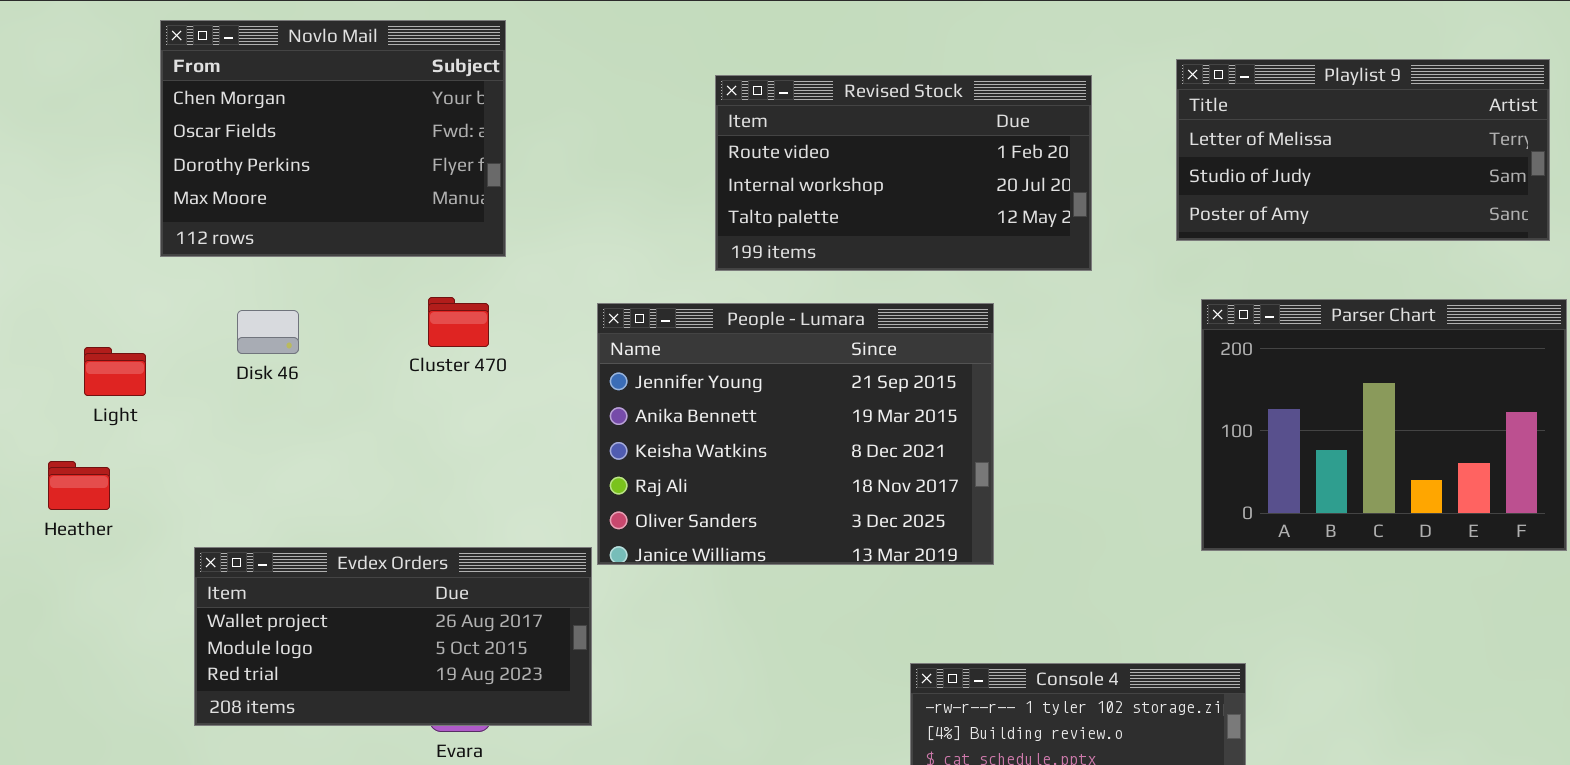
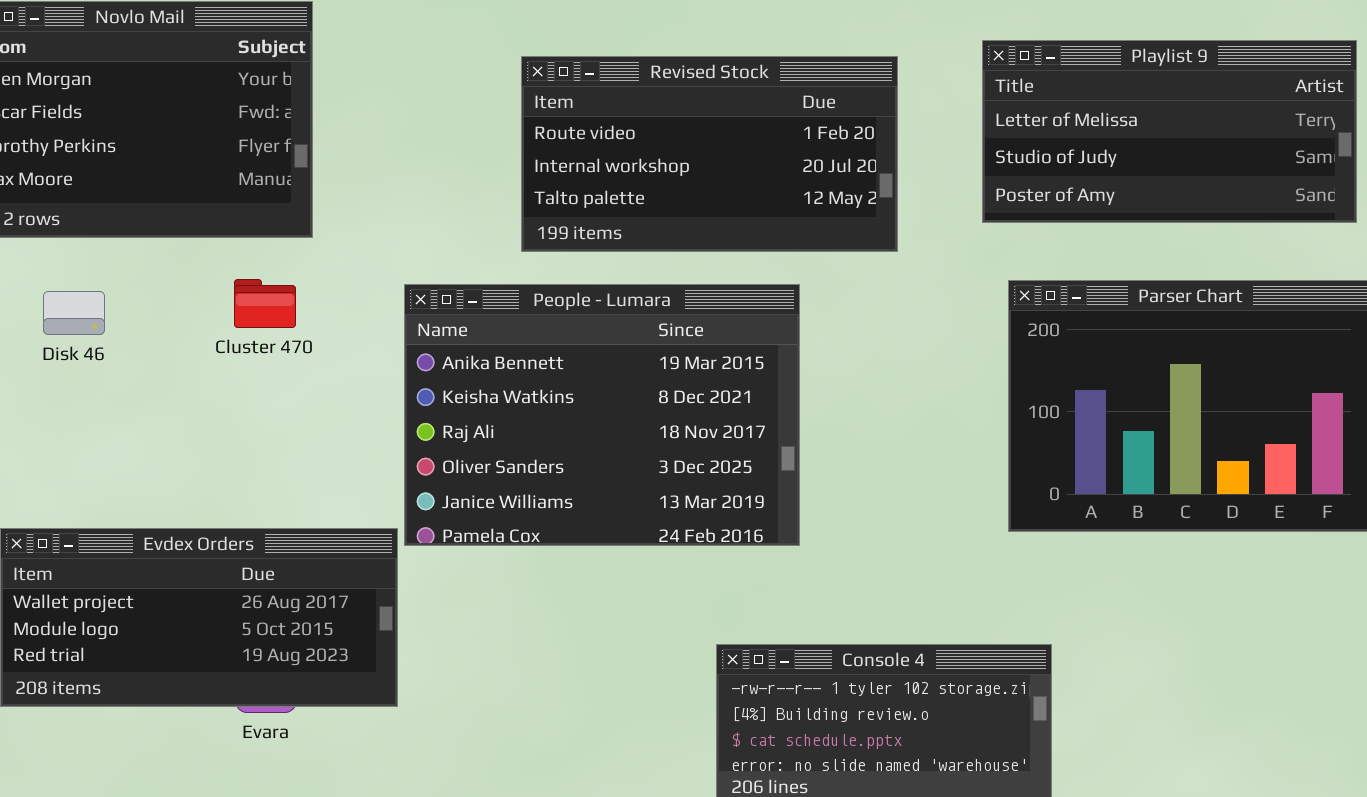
People - Lumara: [597,303,994,565] -> [404,284,800,546], scrolled down 1 row

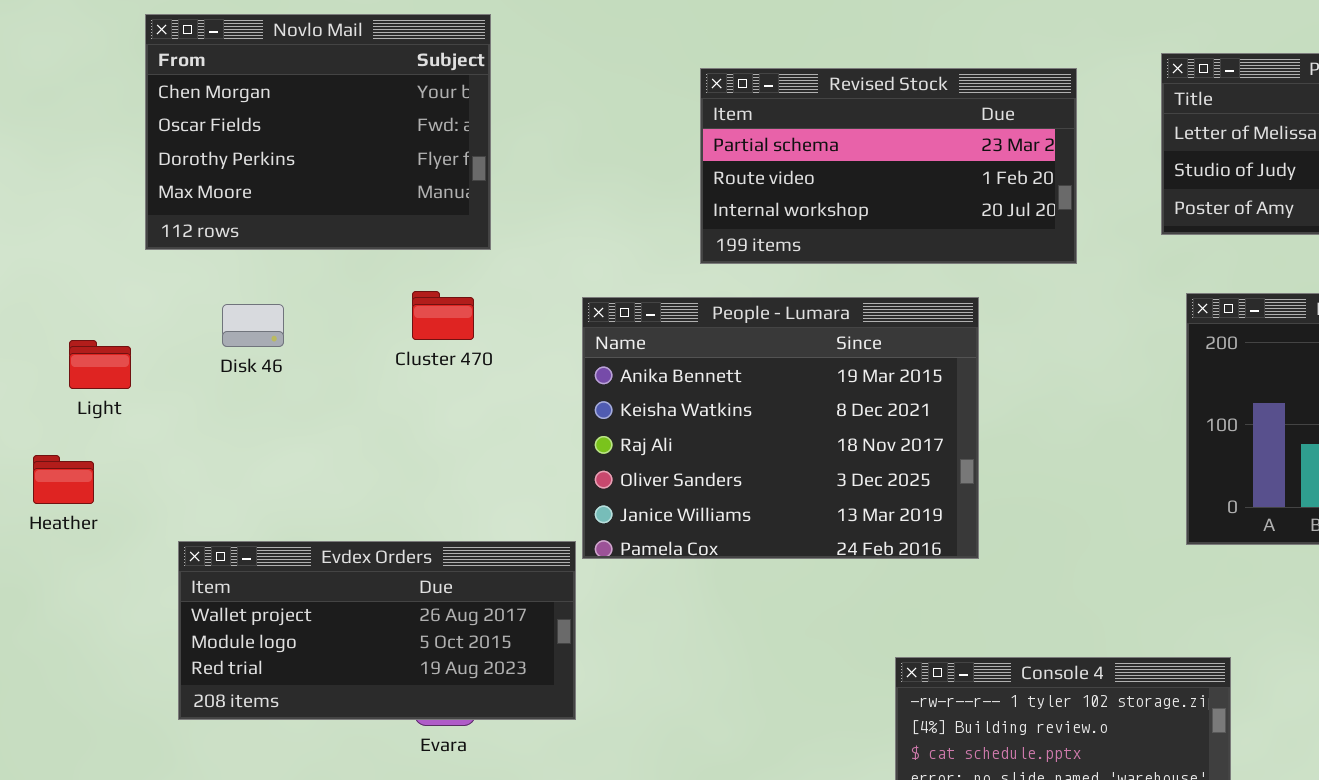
Revised Stock: [521,56,898,252] -> [700,68,1077,264], scrolled up 1 row

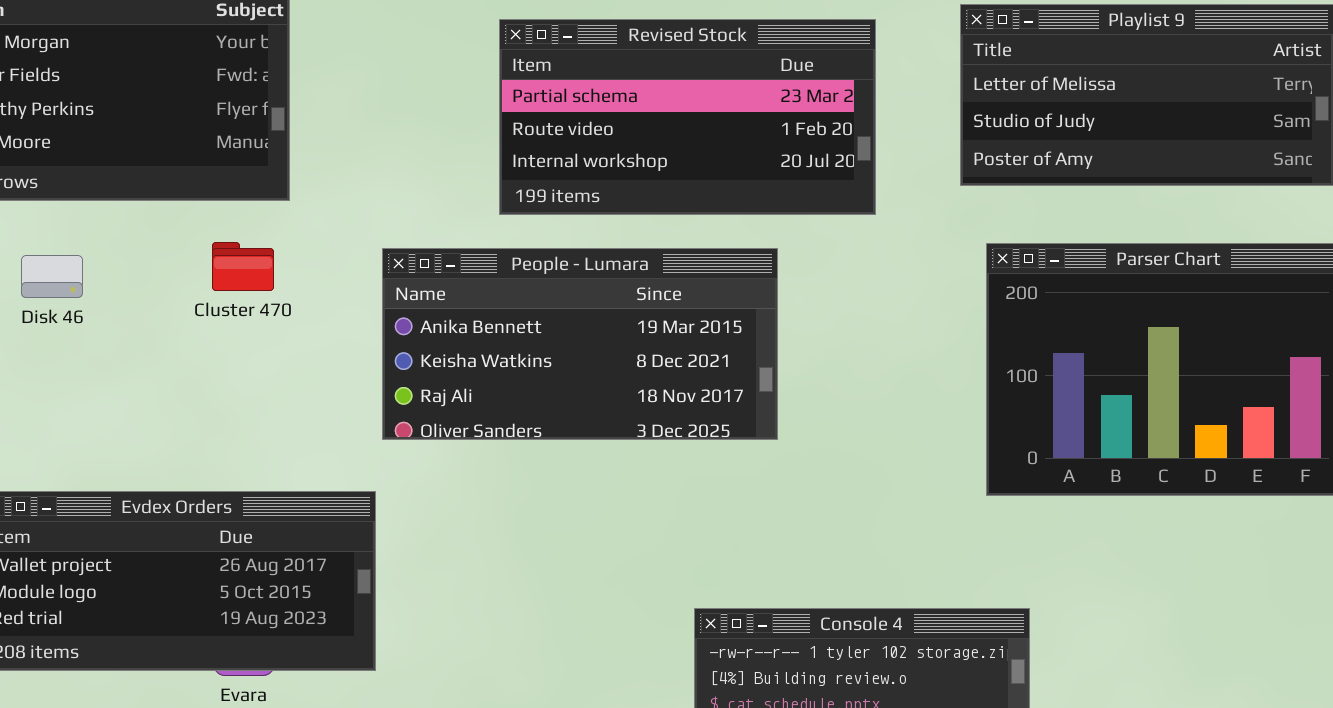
People - Lumara: [582,297,979,559] -> [382,248,778,440], resized

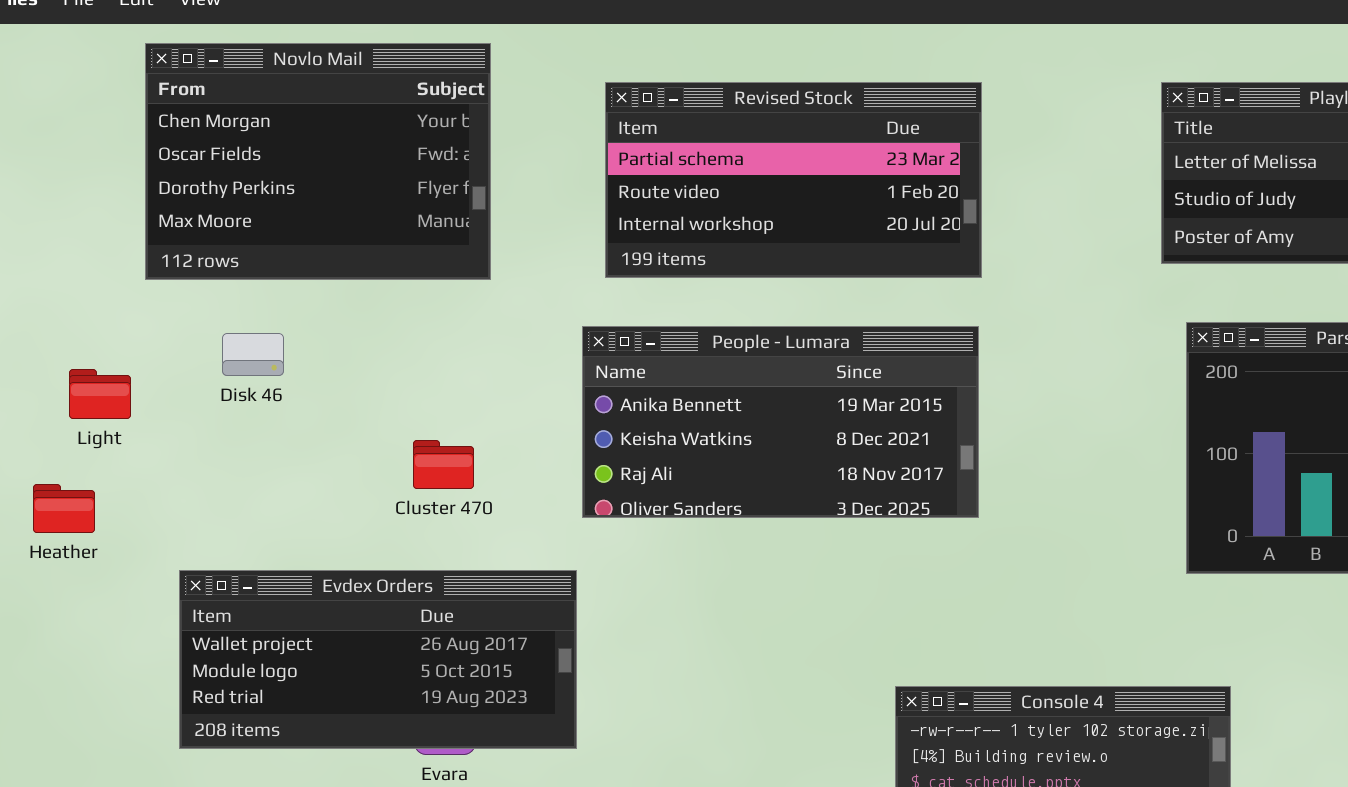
Revised Stock: [499,19,876,215] -> [605,82,982,278], moved
Cluster 470: [212,242,274,291] -> [413,440,474,489], moved

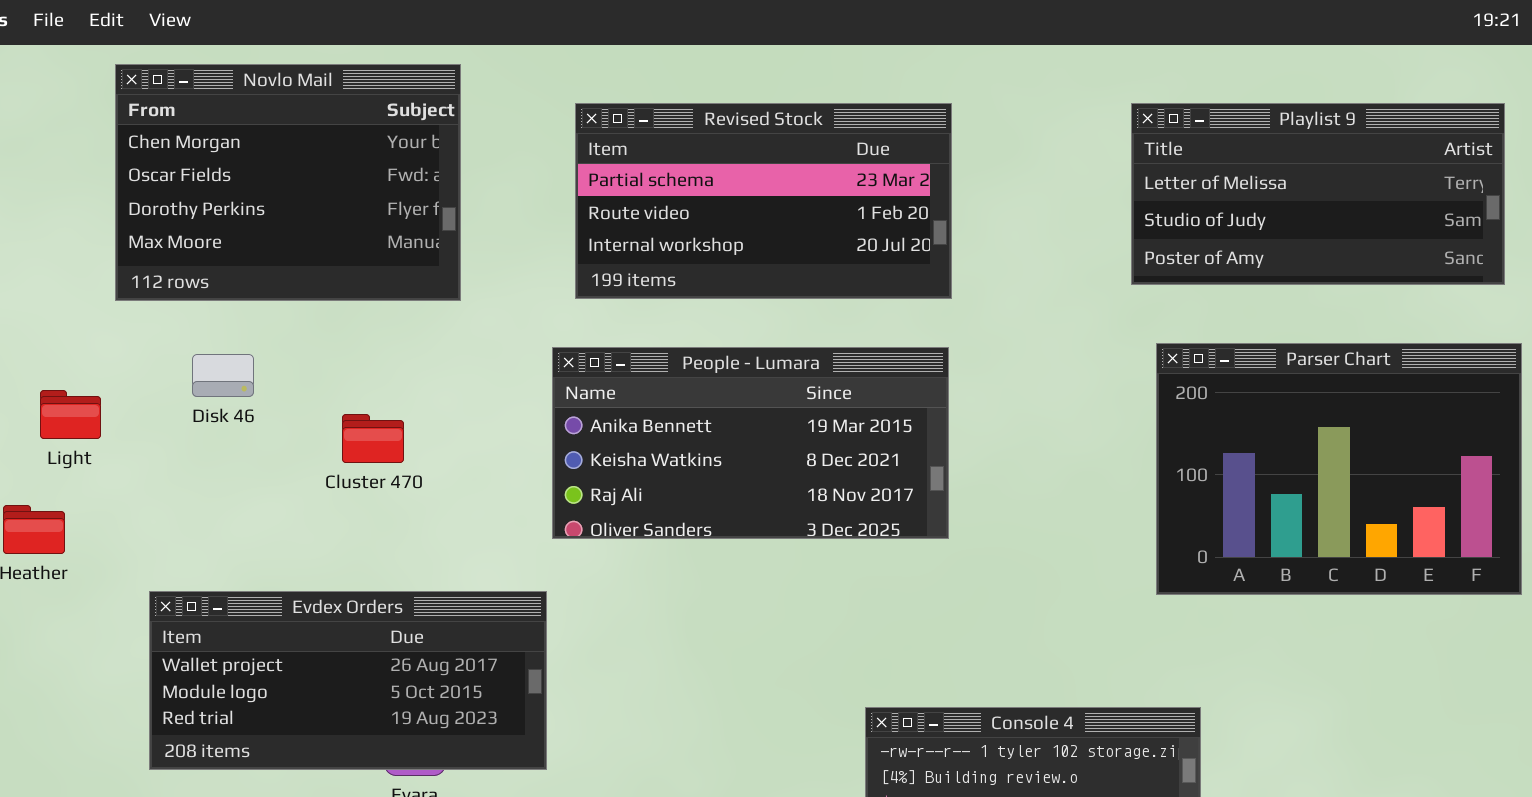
Cluster 470: [413,440,474,489] -> [342,414,404,463], moved

